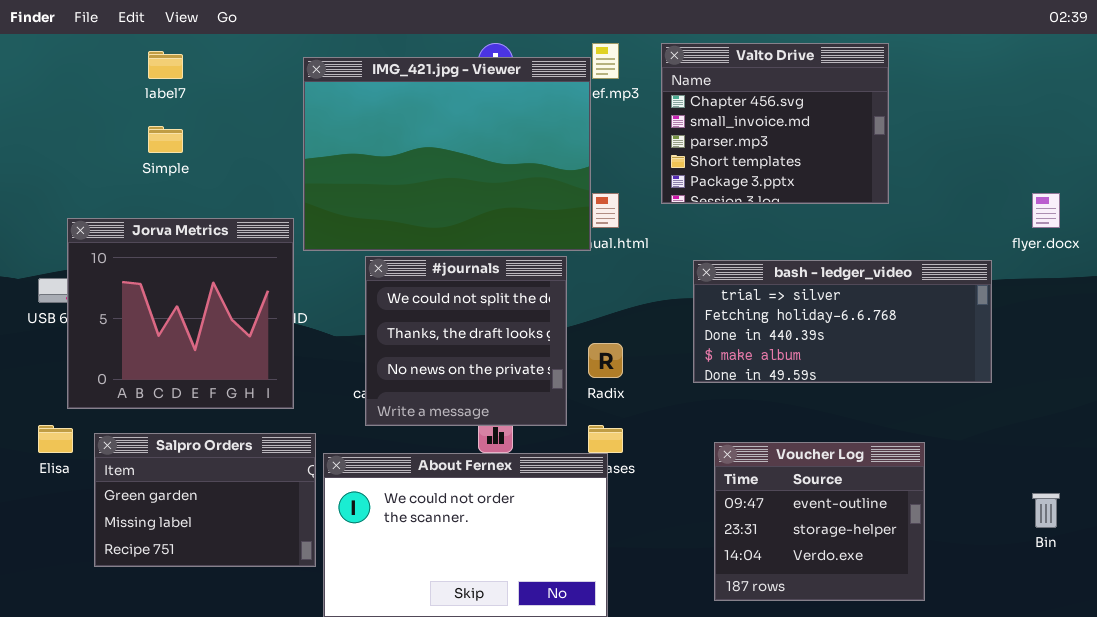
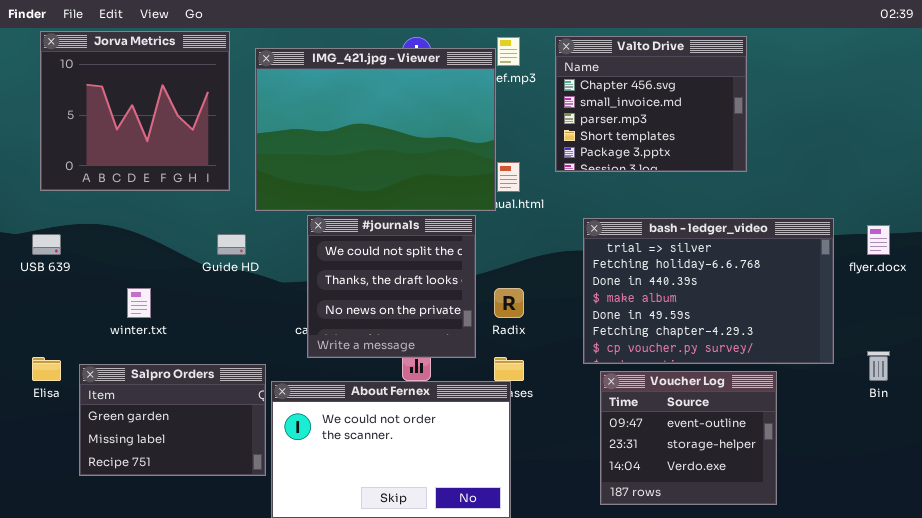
flyer.docx: [1032,193,1060,228] -> [867,225,890,255], moved
Jorva Metrics: [67,218,294,409] -> [40,31,230,191], moved
bash - ledger_video: [693,260,992,383] -> [583,218,834,364], resized
Bin: [1032,493,1060,528] -> [867,351,890,381], moved

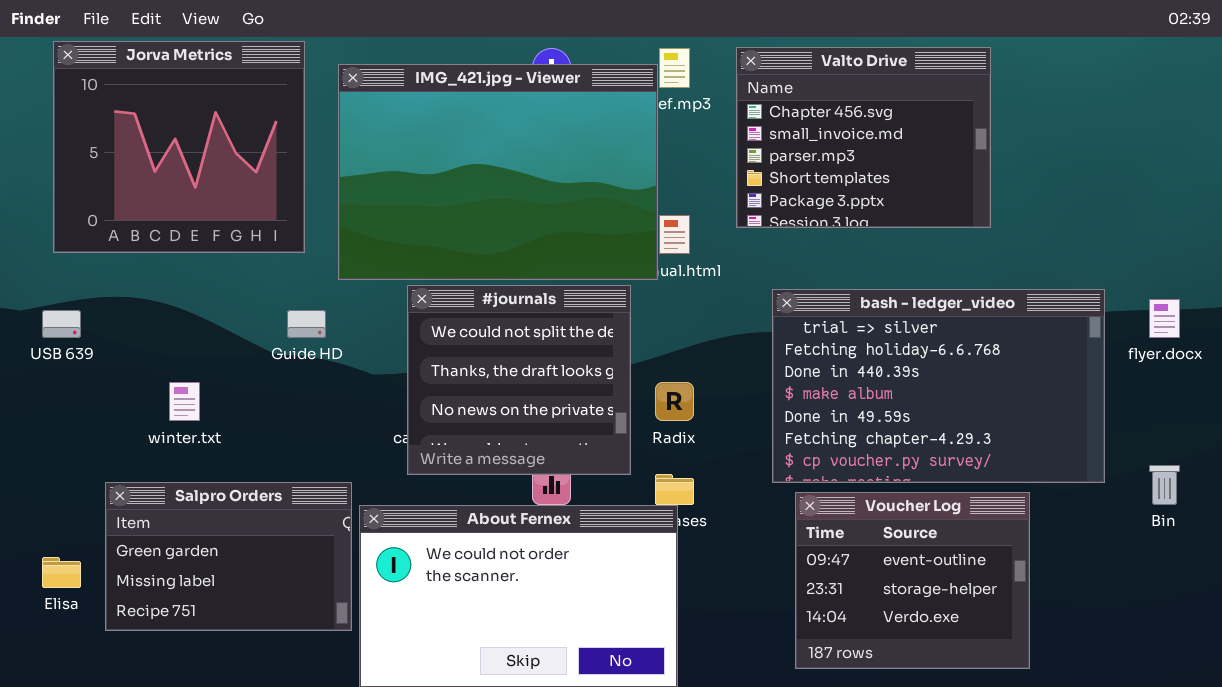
Elisa: [32,357,61,381] -> [42,557,81,588], moved

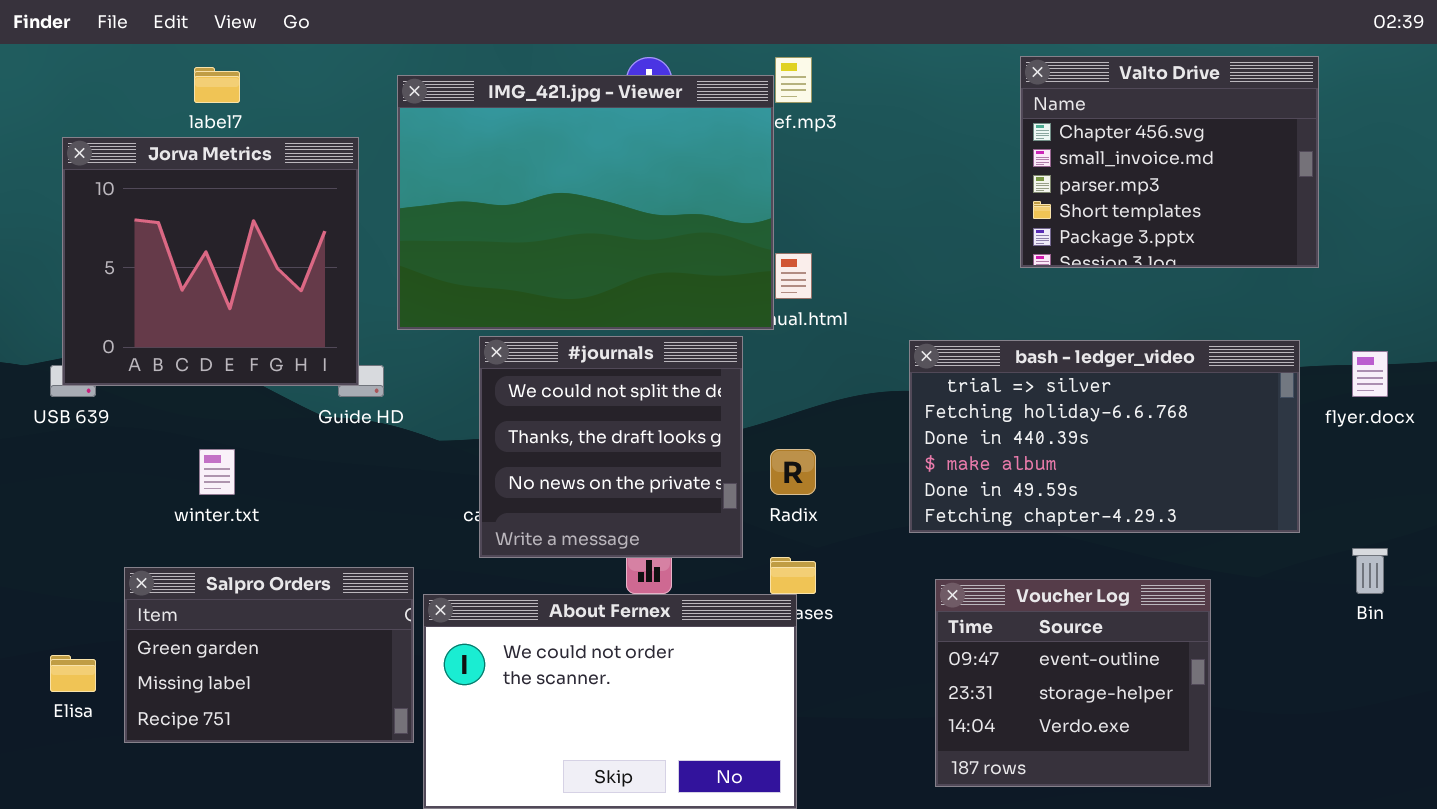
Jorva Metrics: [53,41,305,253] -> [62,137,359,386], moved
Valto Drive: [736,47,991,228] -> [1020,56,1319,268], moved
bash - ledger_video: [772,289,1105,483] -> [909,340,1300,533], resized

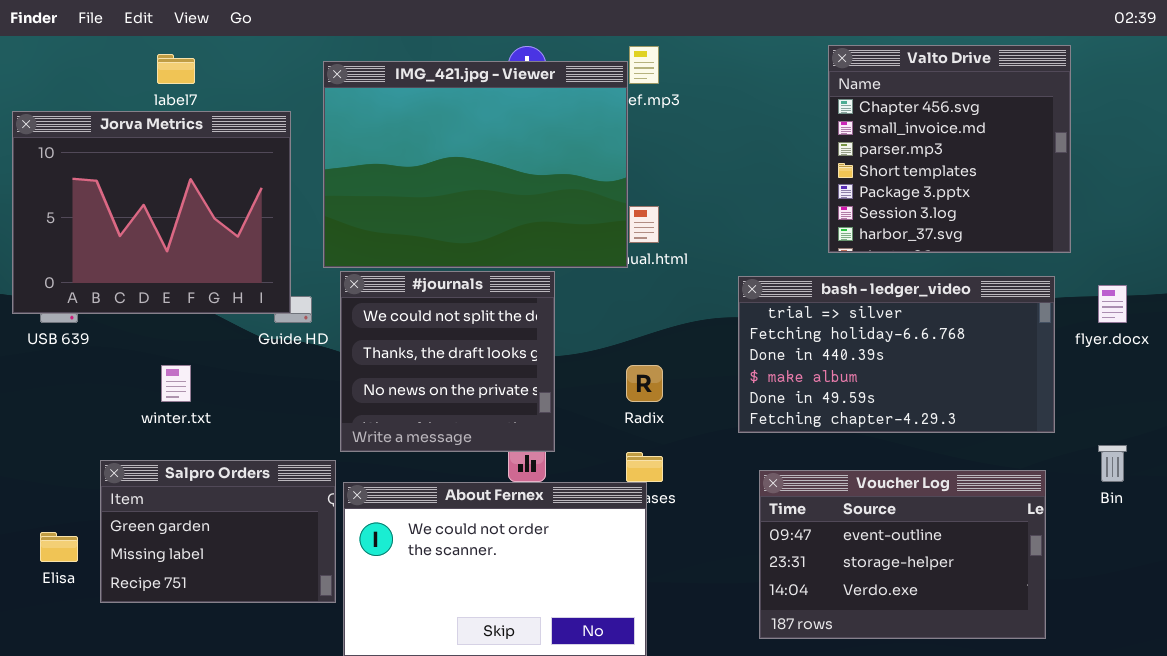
Valto Drive: [1020,56,1319,268] -> [828,45,1071,253], resized
Jorva Metrics: [62,137,359,386] -> [12,111,291,314], resized
#journals: [479,336,743,558] -> [340,271,555,452], moved
Voucher Log: [935,579,1211,787] -> [759,470,1046,639], resized

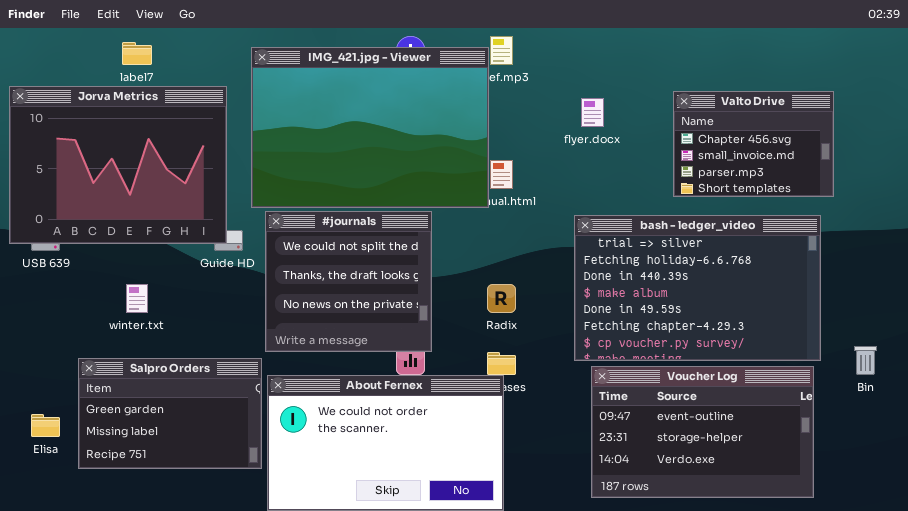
Valto Drive: [828,45,1071,253] -> [673,91,834,197], resized
bash - ledger_video: [738,276,1055,433] -> [574,215,821,361], resized
flyer.docx: [1098,285,1127,323] -> [581,98,604,127], moved

